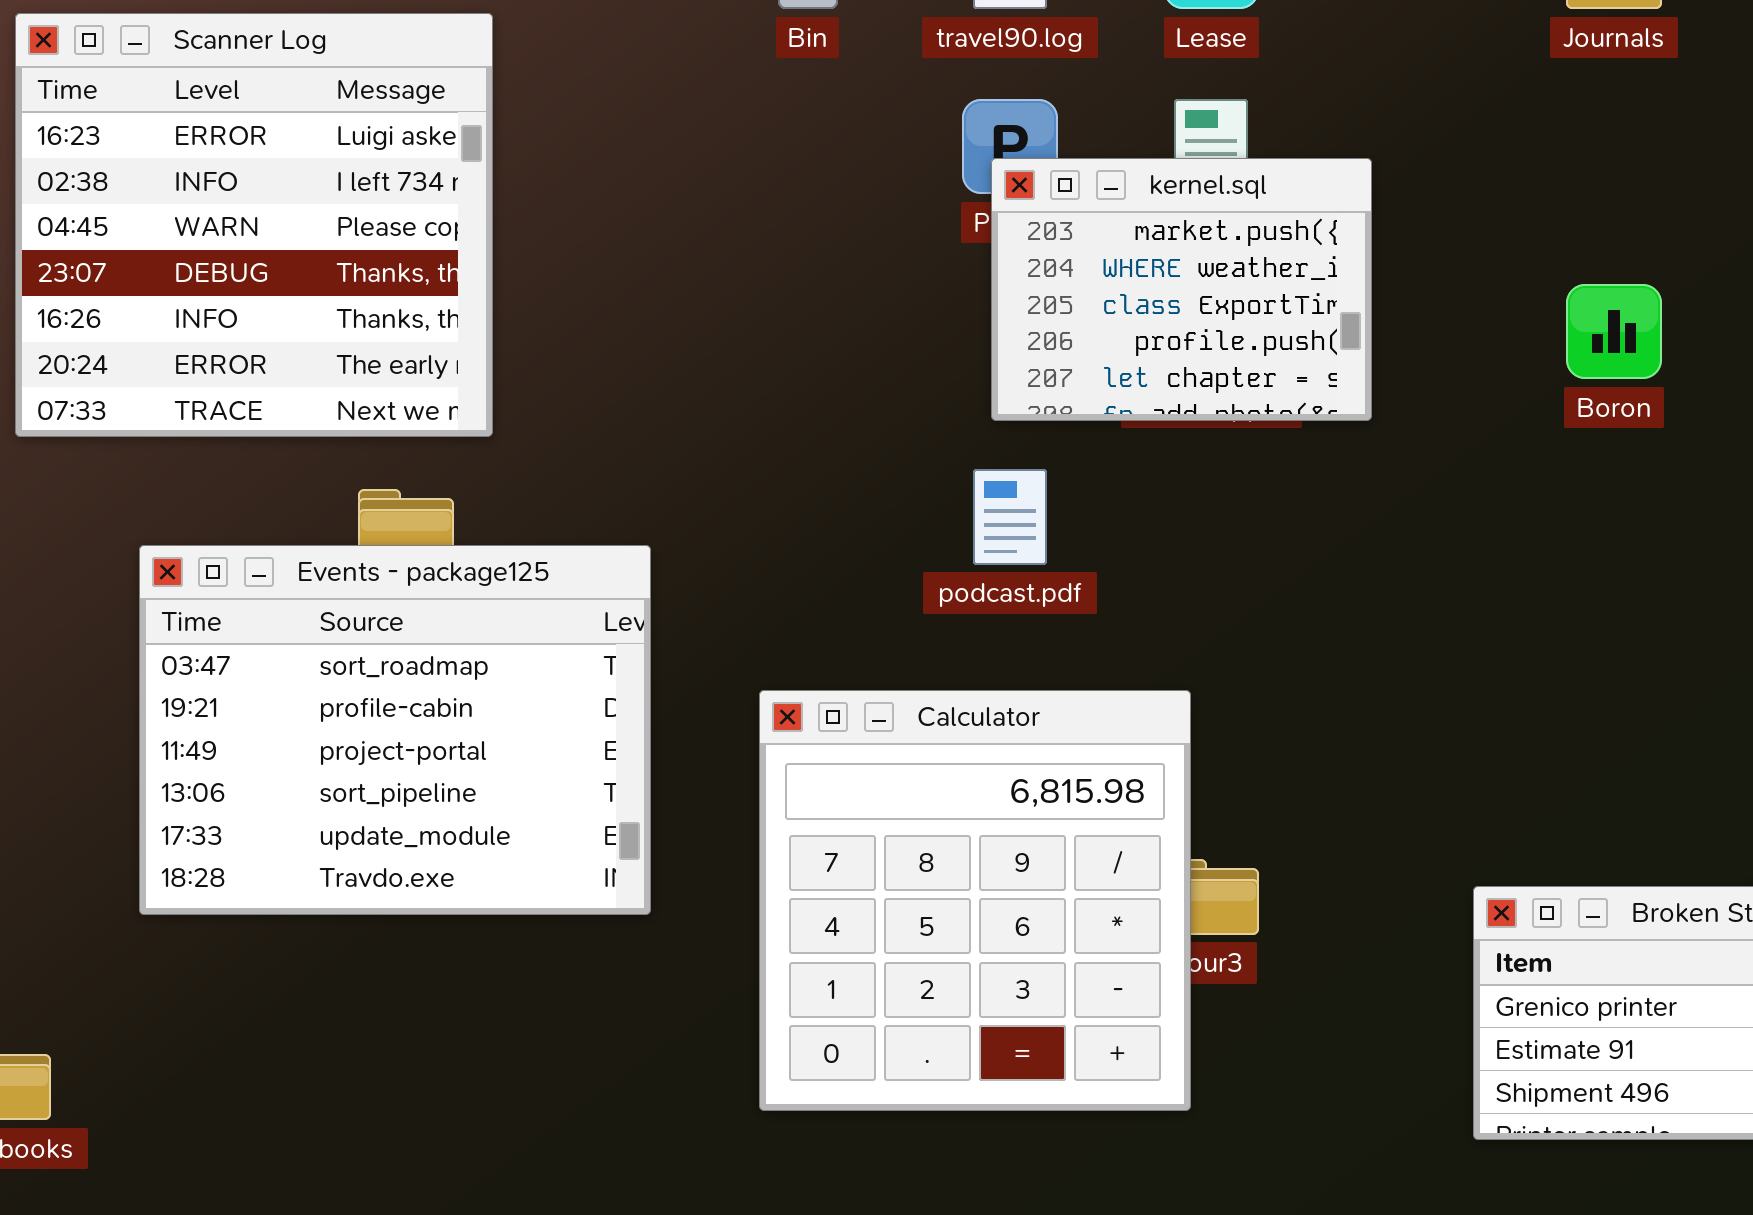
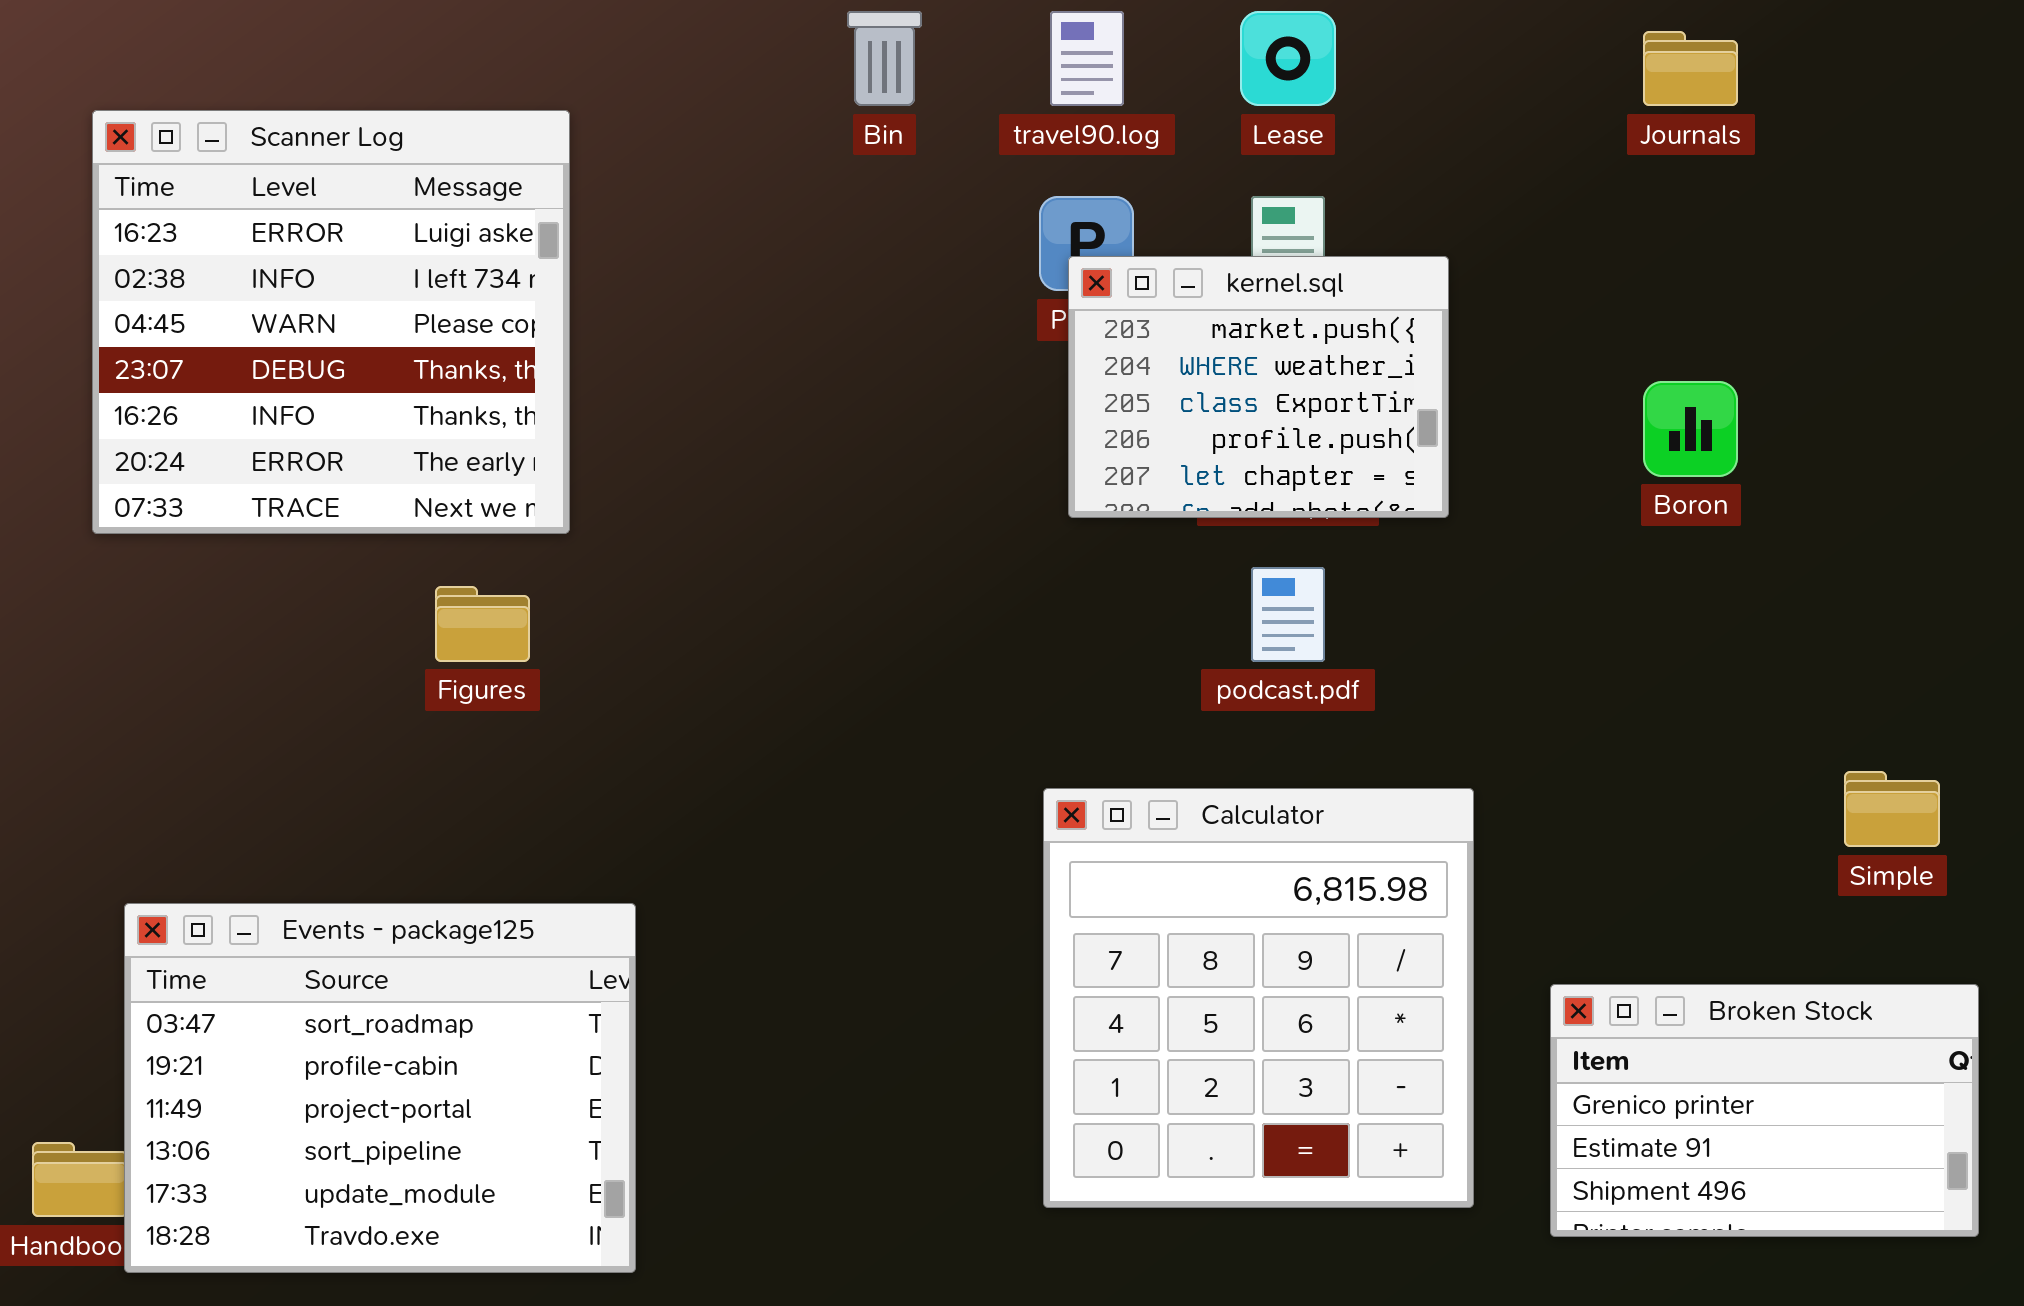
podcast.pdf: [973,469,1047,565] -> [1251,567,1325,662], moved
Events - package125: [139,545,651,915] -> [124,903,636,1273], moved
Calculator: [759,690,1191,1111] -> [1043,788,1474,1208], moved

